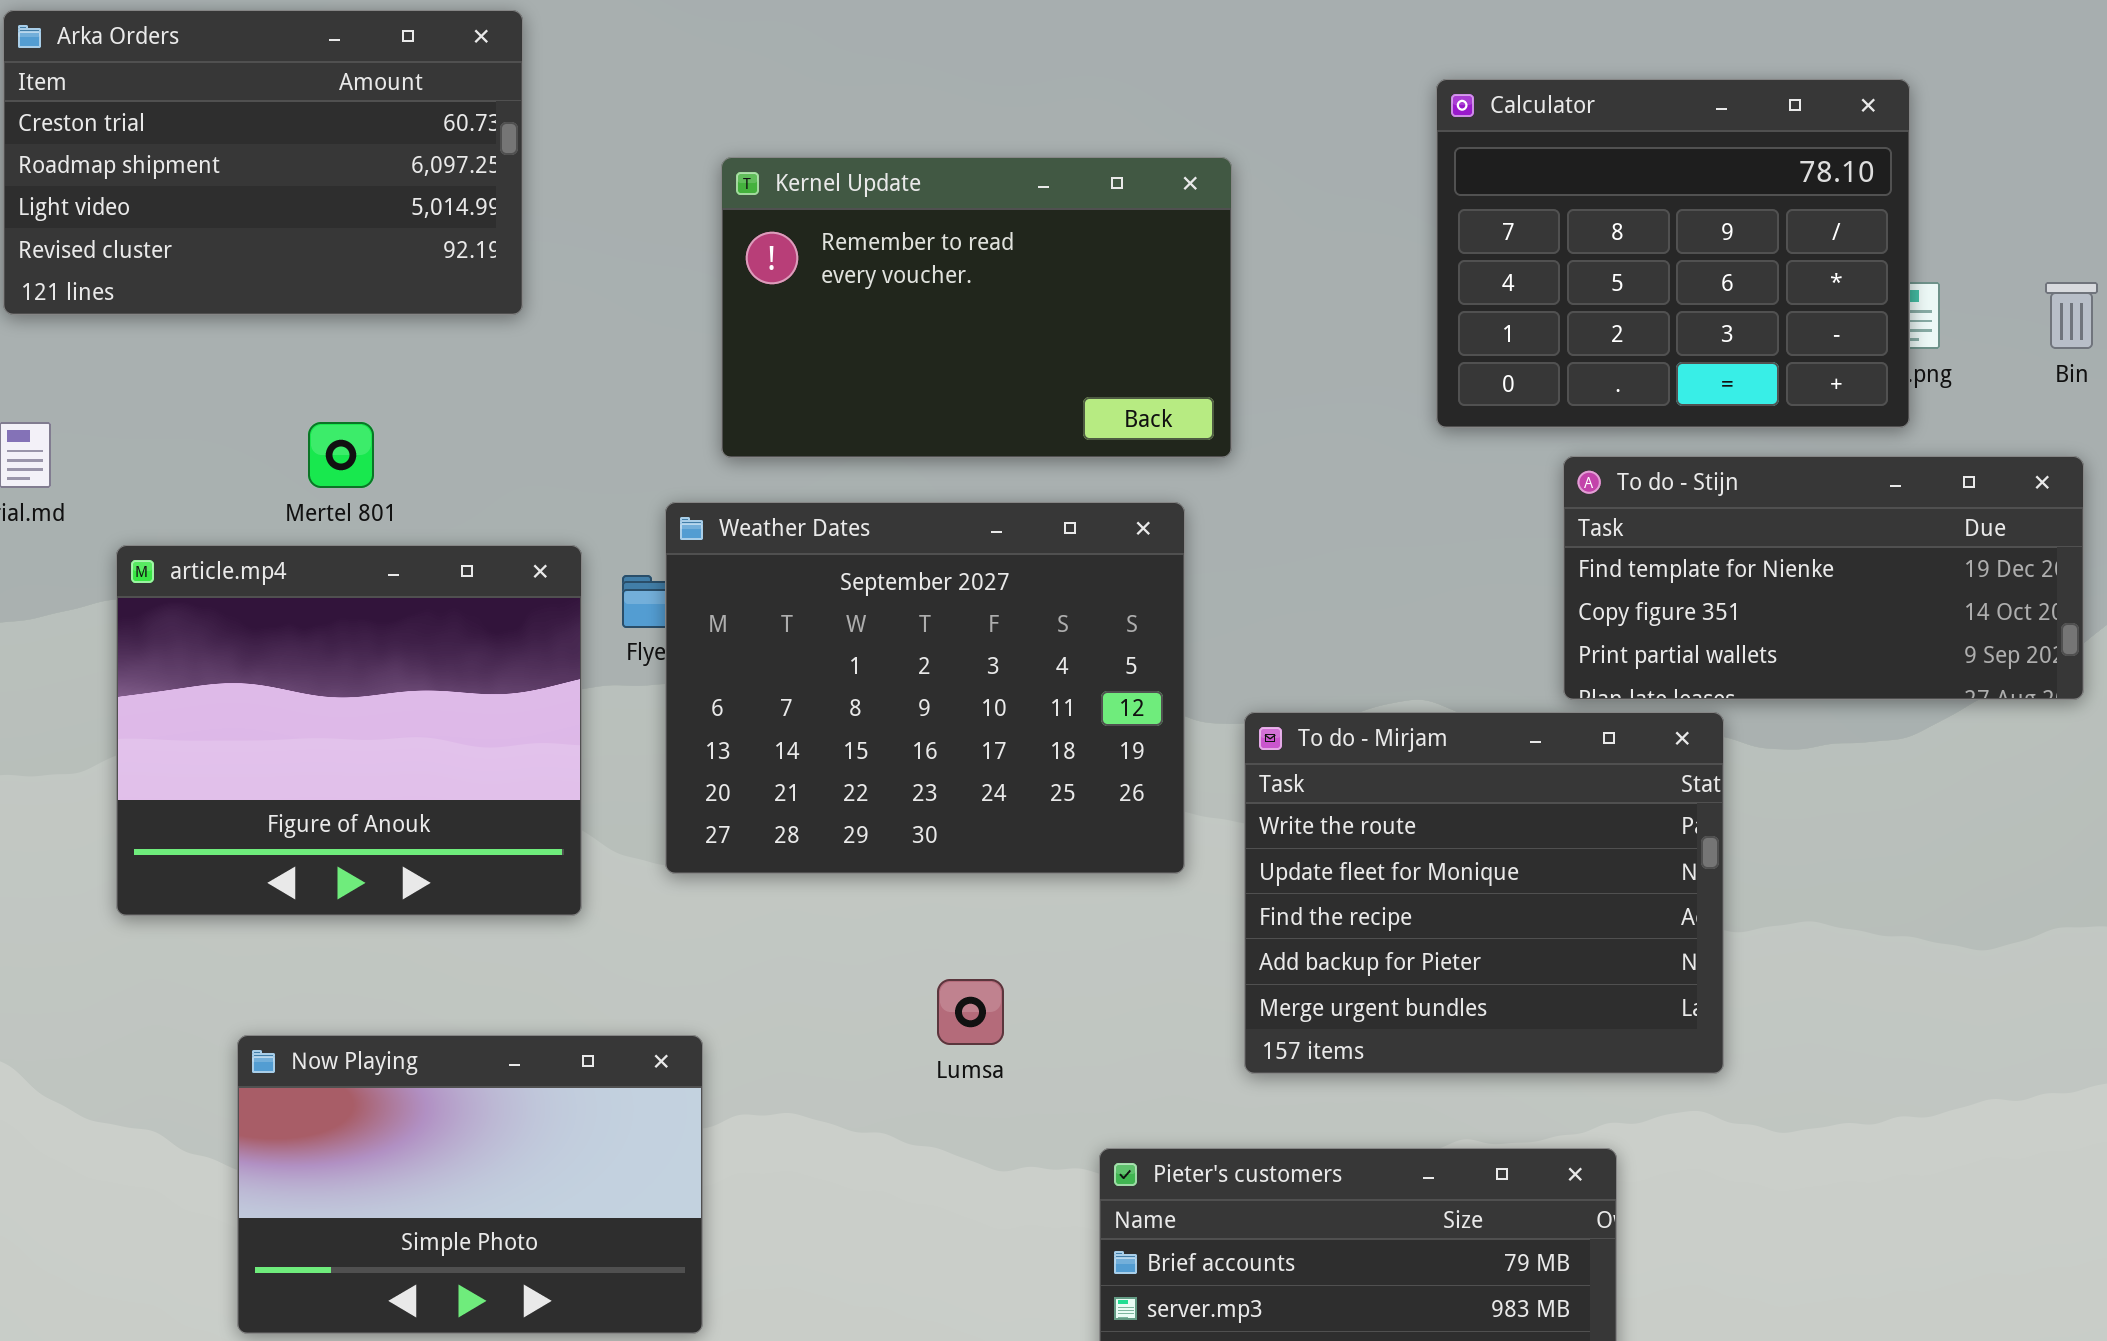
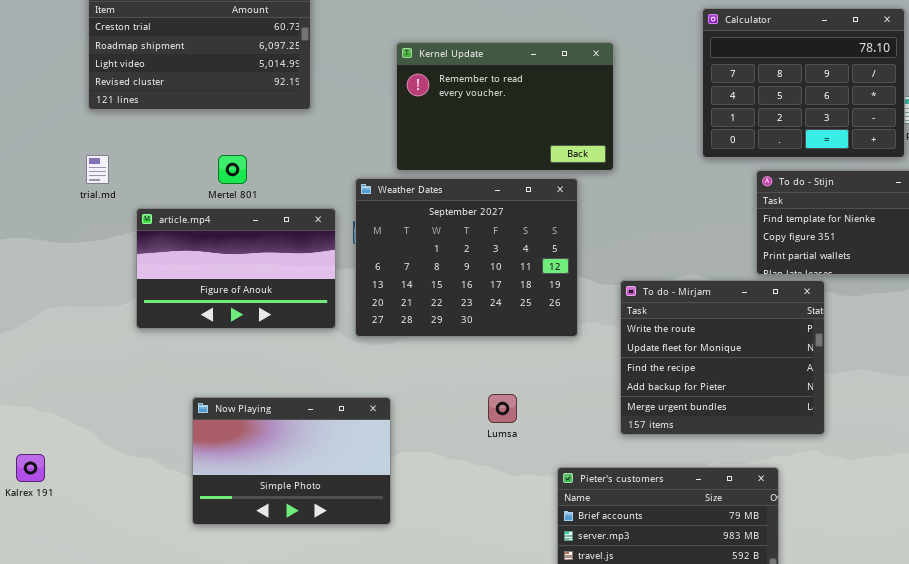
Weather Dates: [665,502,1185,874] -> [355,178,578,337], moved
article.mp4: [116,545,582,916] -> [136,208,336,329], resized
Now Playing: [237,1035,703,1334] -> [192,397,391,525], moved

